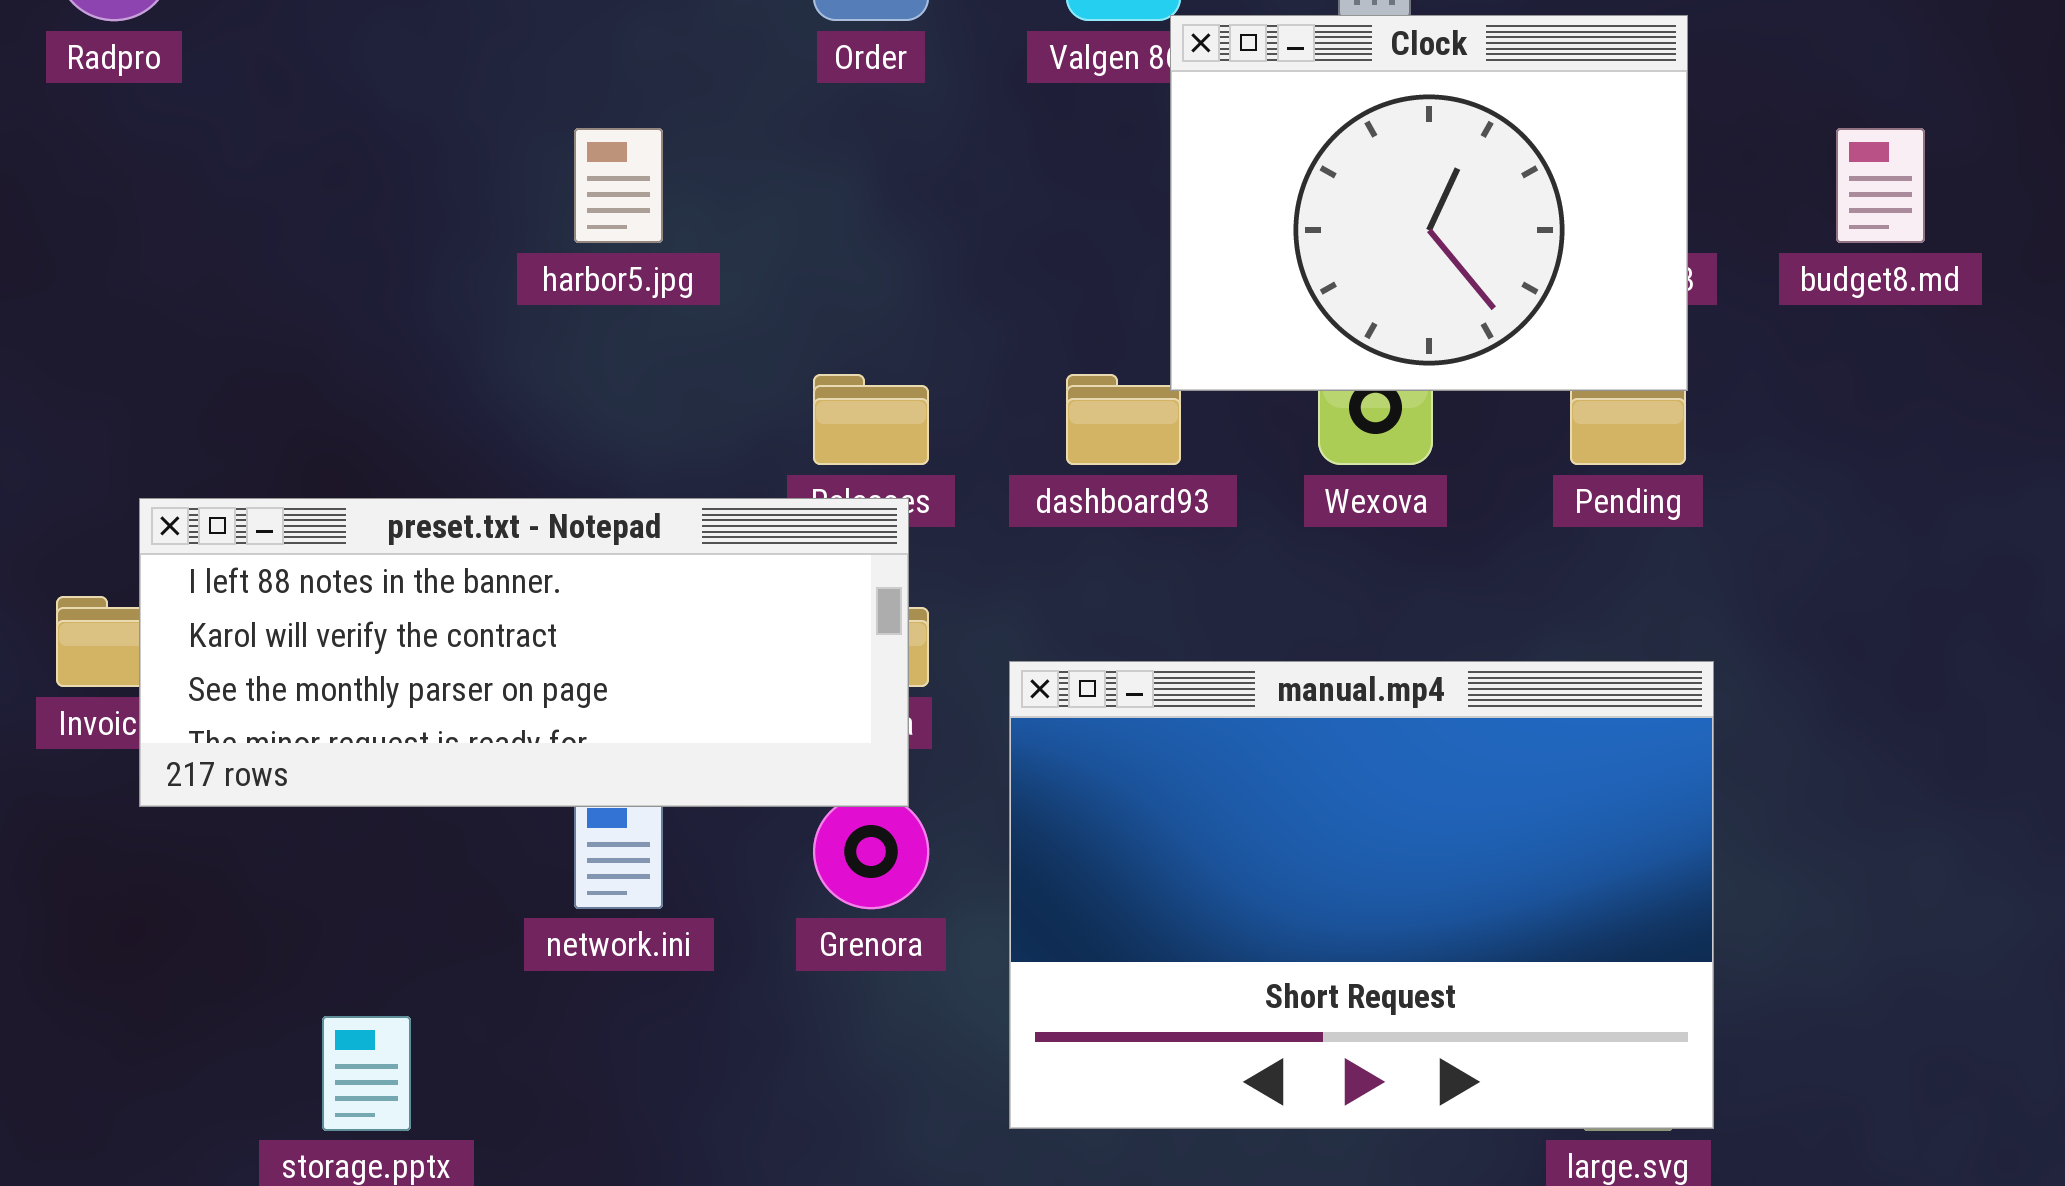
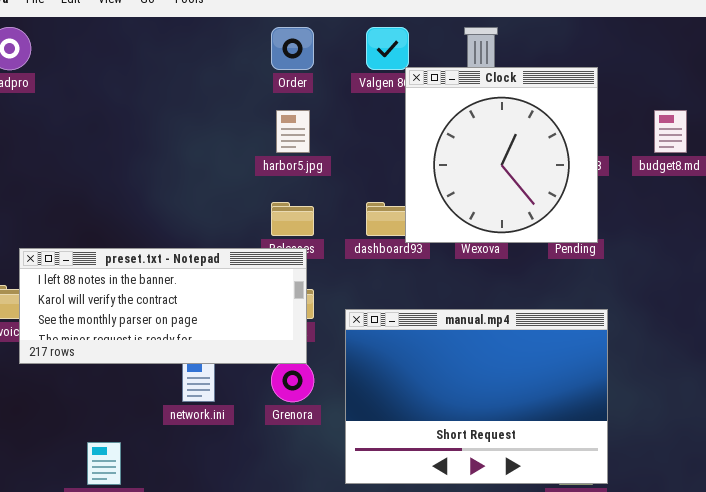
Clock: [1170,15,1688,391] -> [405,67,598,243], resized
harbor5.jpg: [574,128,663,243] -> [276,110,310,153], moved

